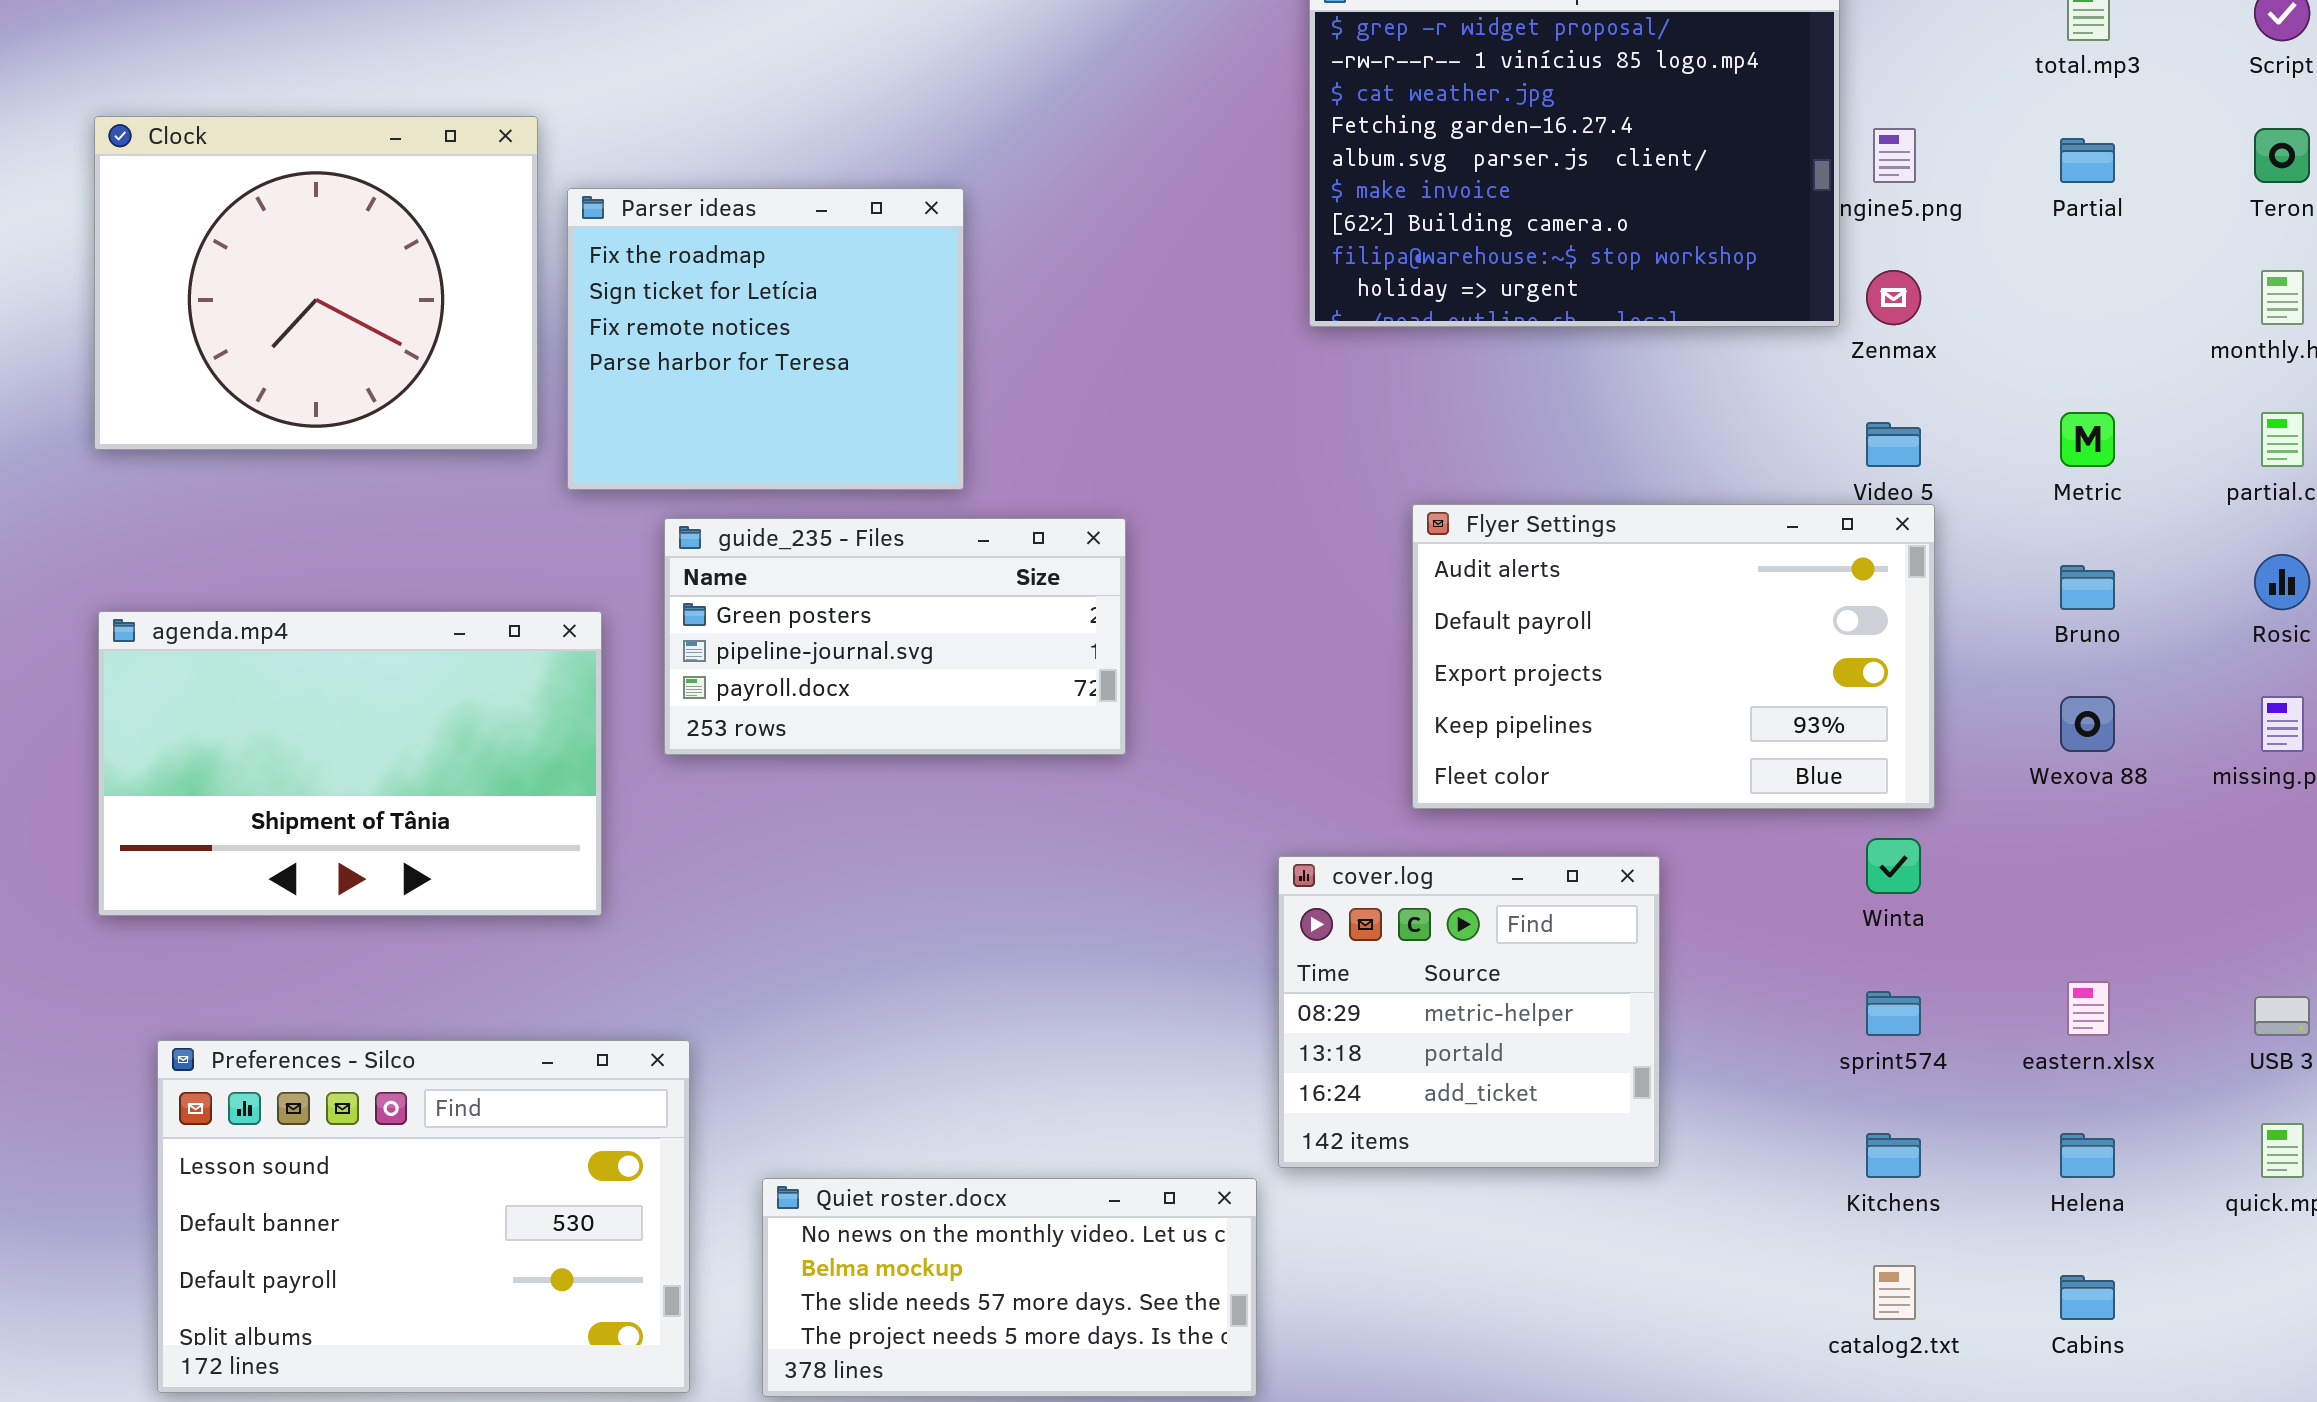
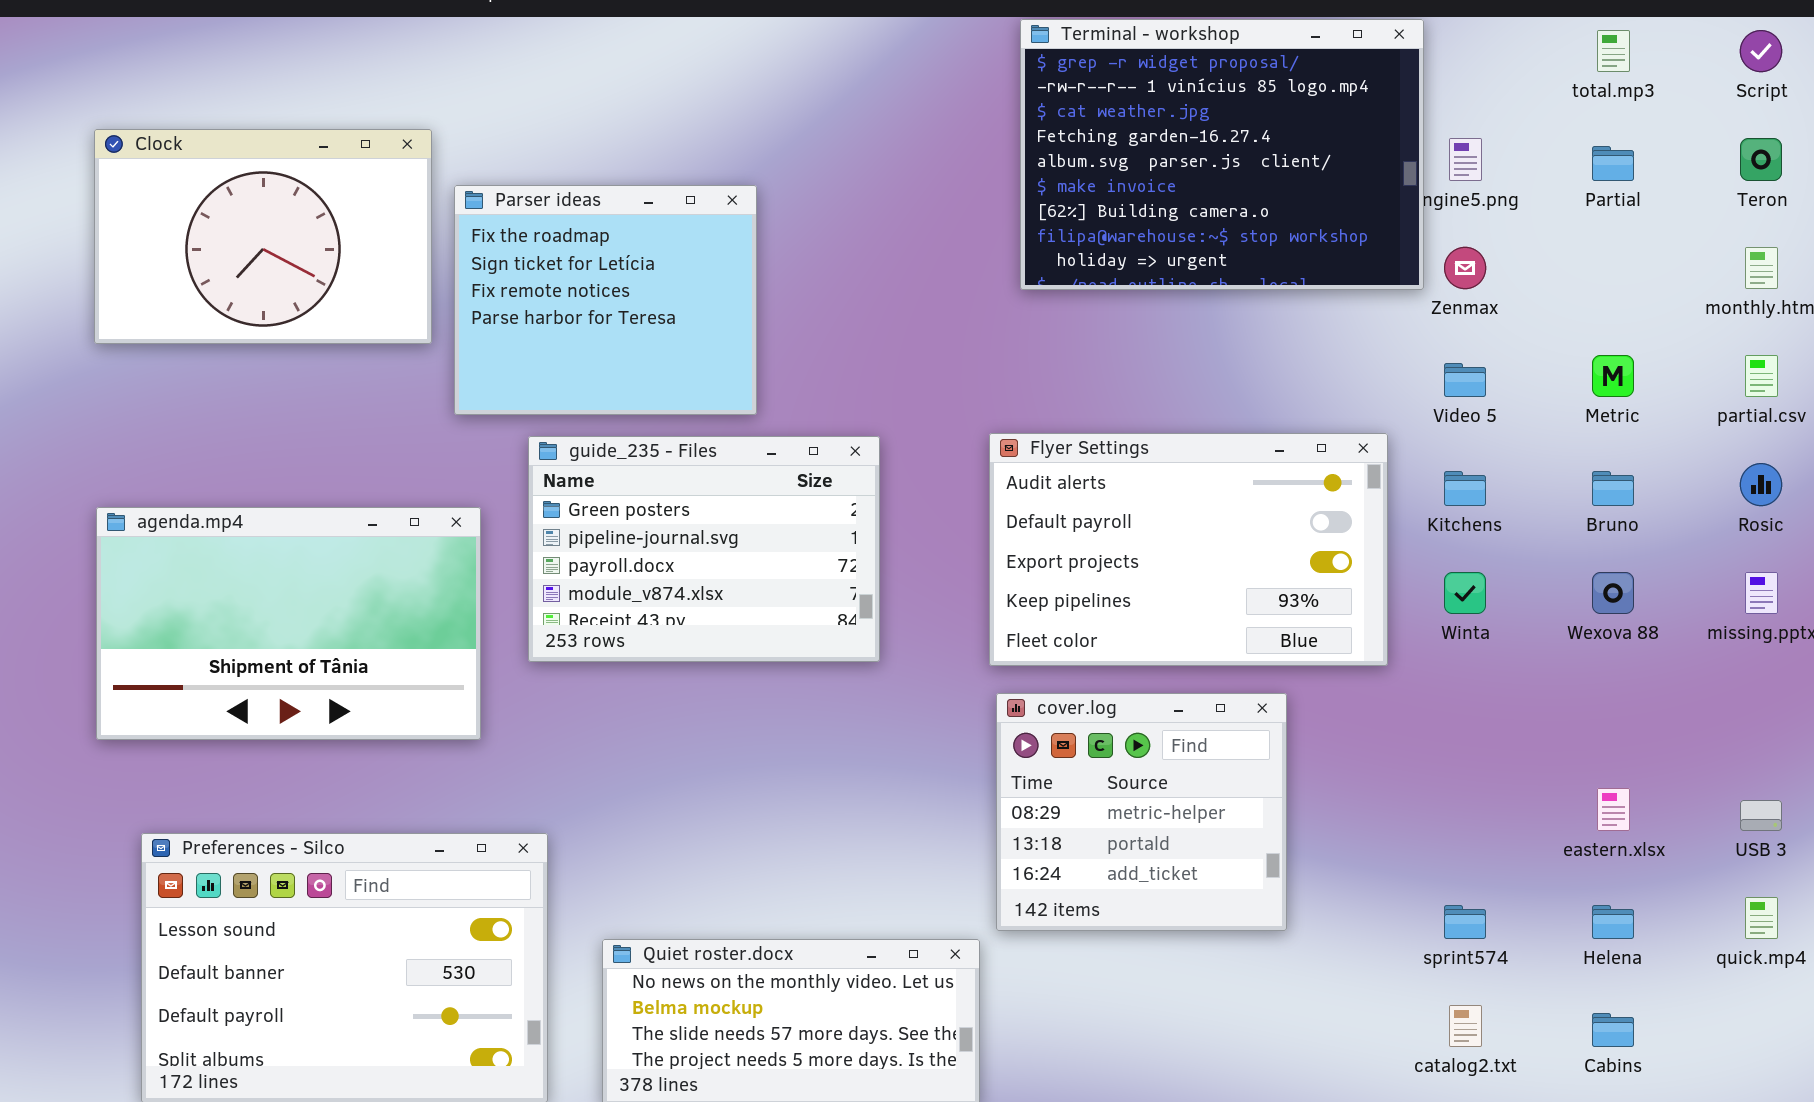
Clock: [94,116,538,450] -> [94,129,432,344], resized
Flyer Settings: [1412,504,1935,809] -> [989,433,1388,666], moved
guide_235 - Files: [664,518,1126,755] -> [528,436,880,662], resized
Winta: [1866,838,1921,894] -> [1444,572,1486,614], moved
sprint574: [1866,991,1921,1036] -> [1444,905,1486,939], moved
Kitchens: [1866,1133,1921,1178] -> [1444,471,1486,506], moved

